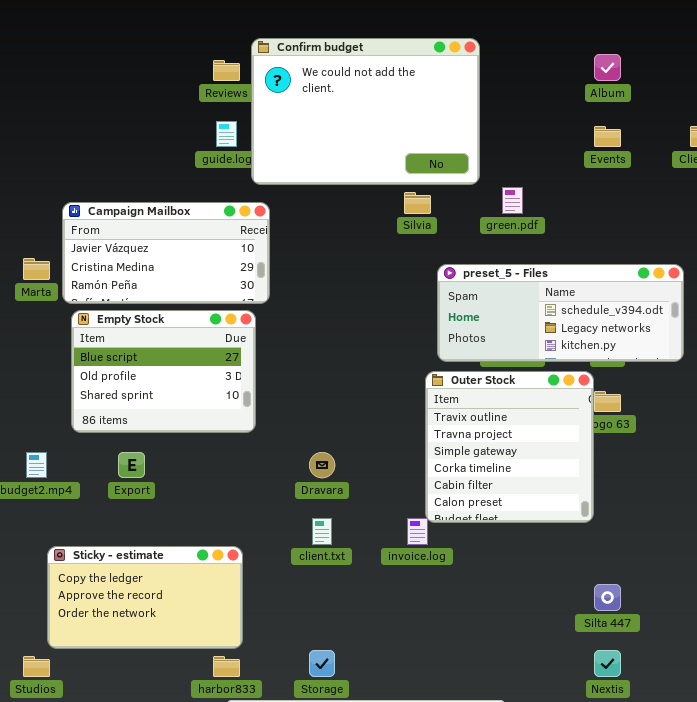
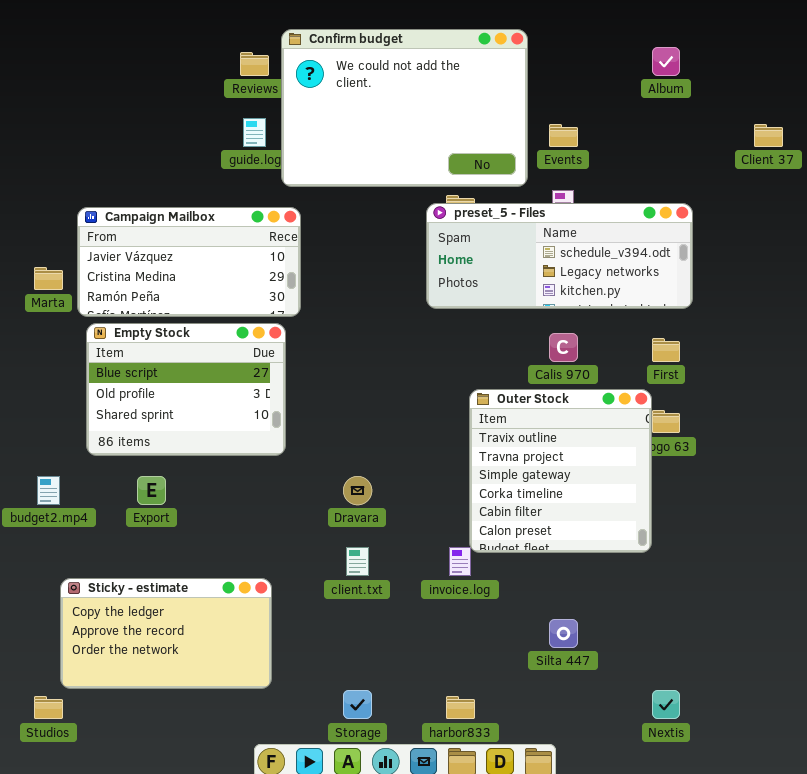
Events: [594,126,621,147] -> [549,124,578,147], moved
preset_5 - Files: [437,264,684,362] -> [426,203,693,309], moved
Silta 447: [594,584,621,611] -> [549,619,578,648], moved
harbor833: [213,656,240,677] -> [446,696,475,719], moved

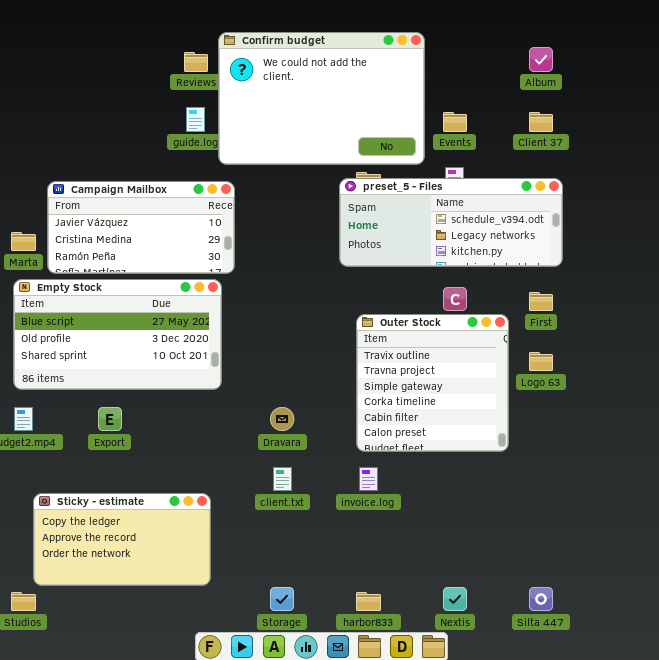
Client 37: [754,124,783,147] -> [529,112,553,132], moved
Empty Stock: [86,323,286,456] -> [13,279,222,390], resized
Outer Stock: [469,389,652,553] -> [356,314,509,452], moved
Silta 447: [549,619,578,648] -> [529,587,553,611], moved
Nextis: [652,690,680,719] -> [443,587,467,611], moved

